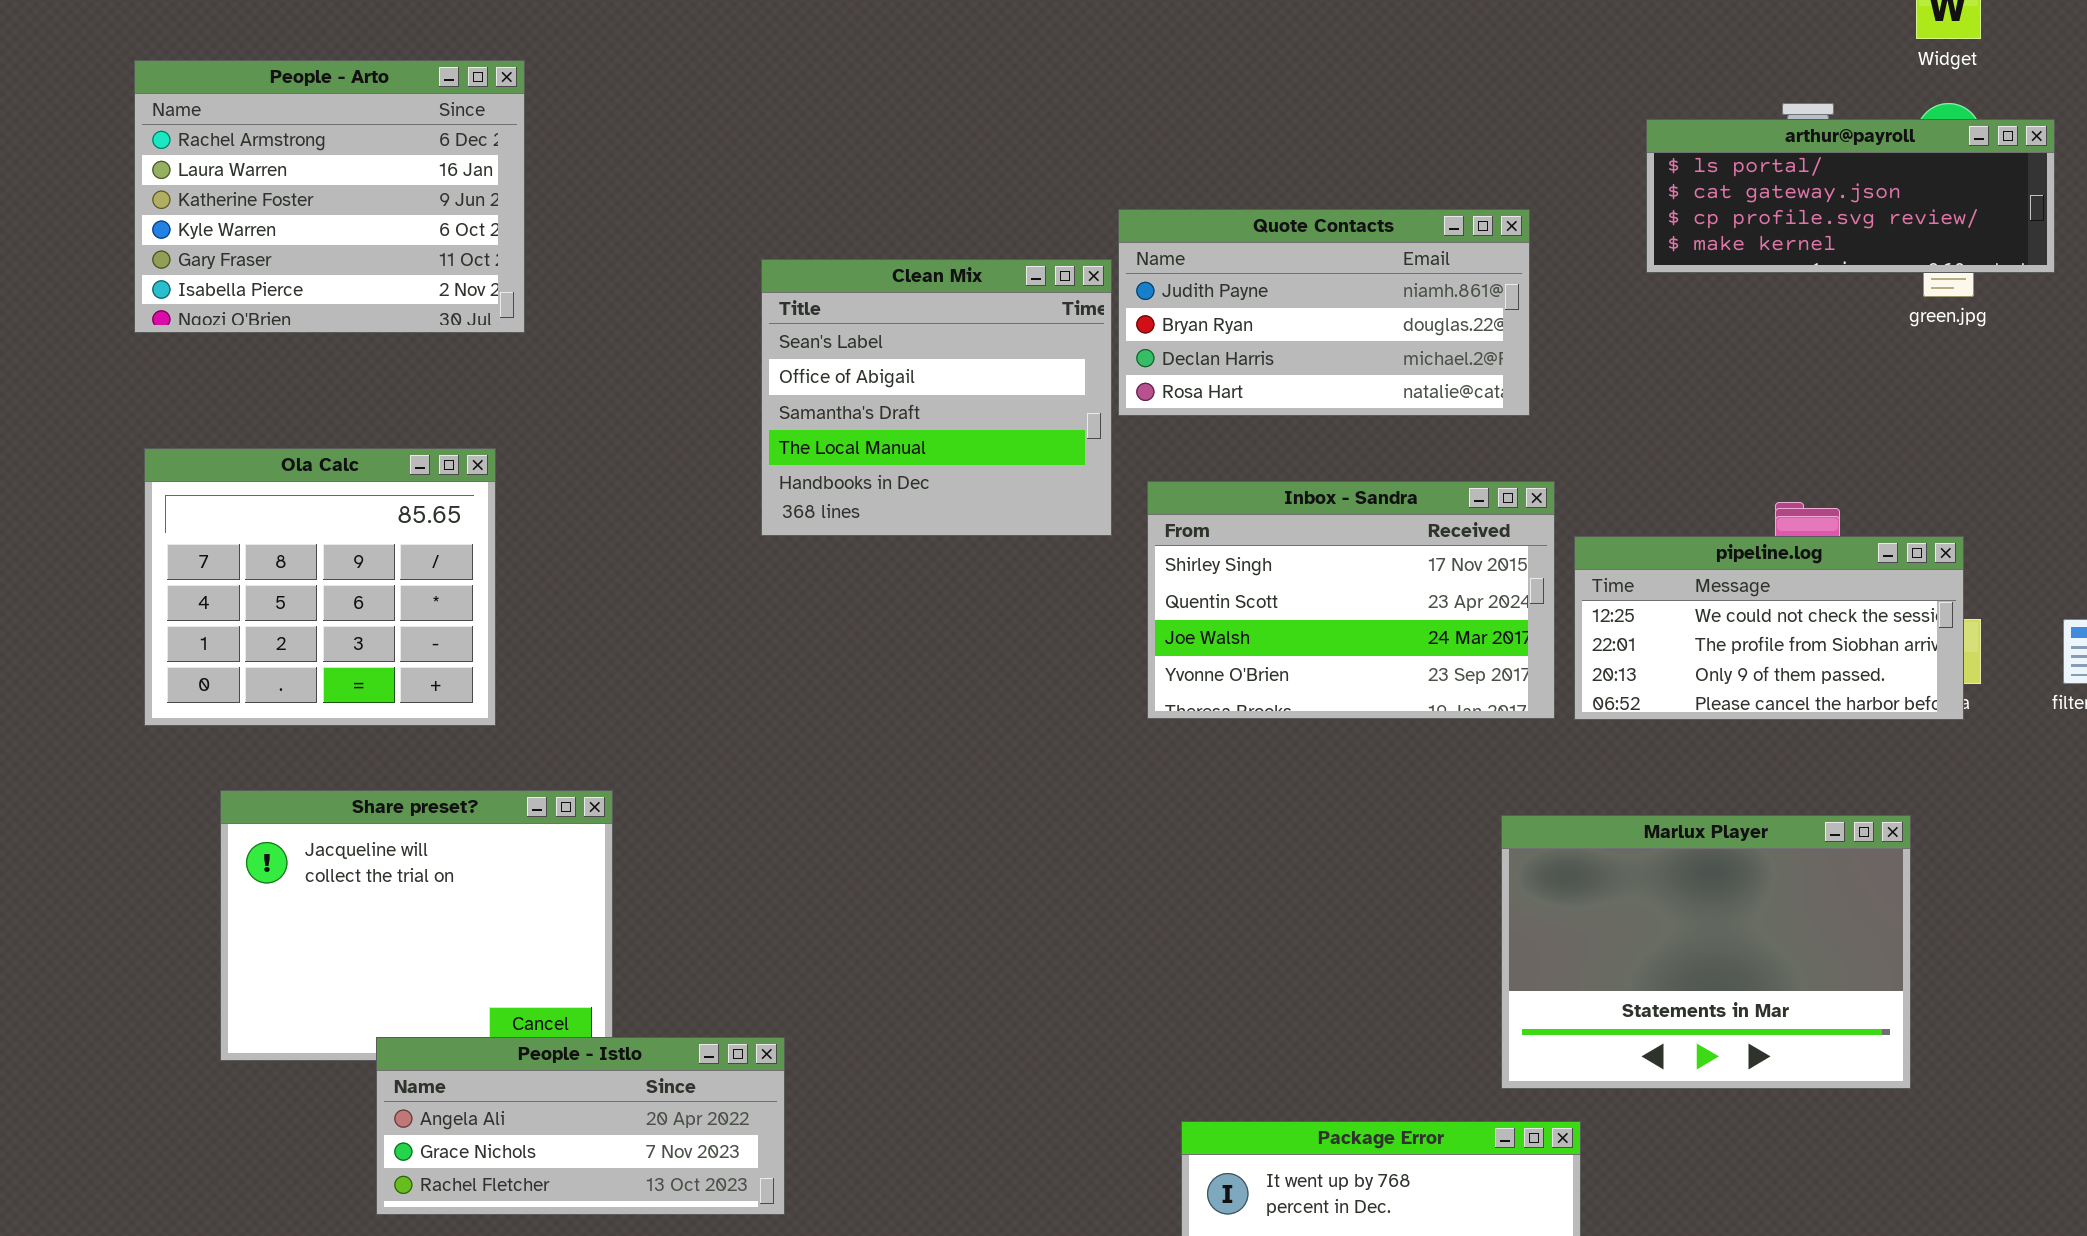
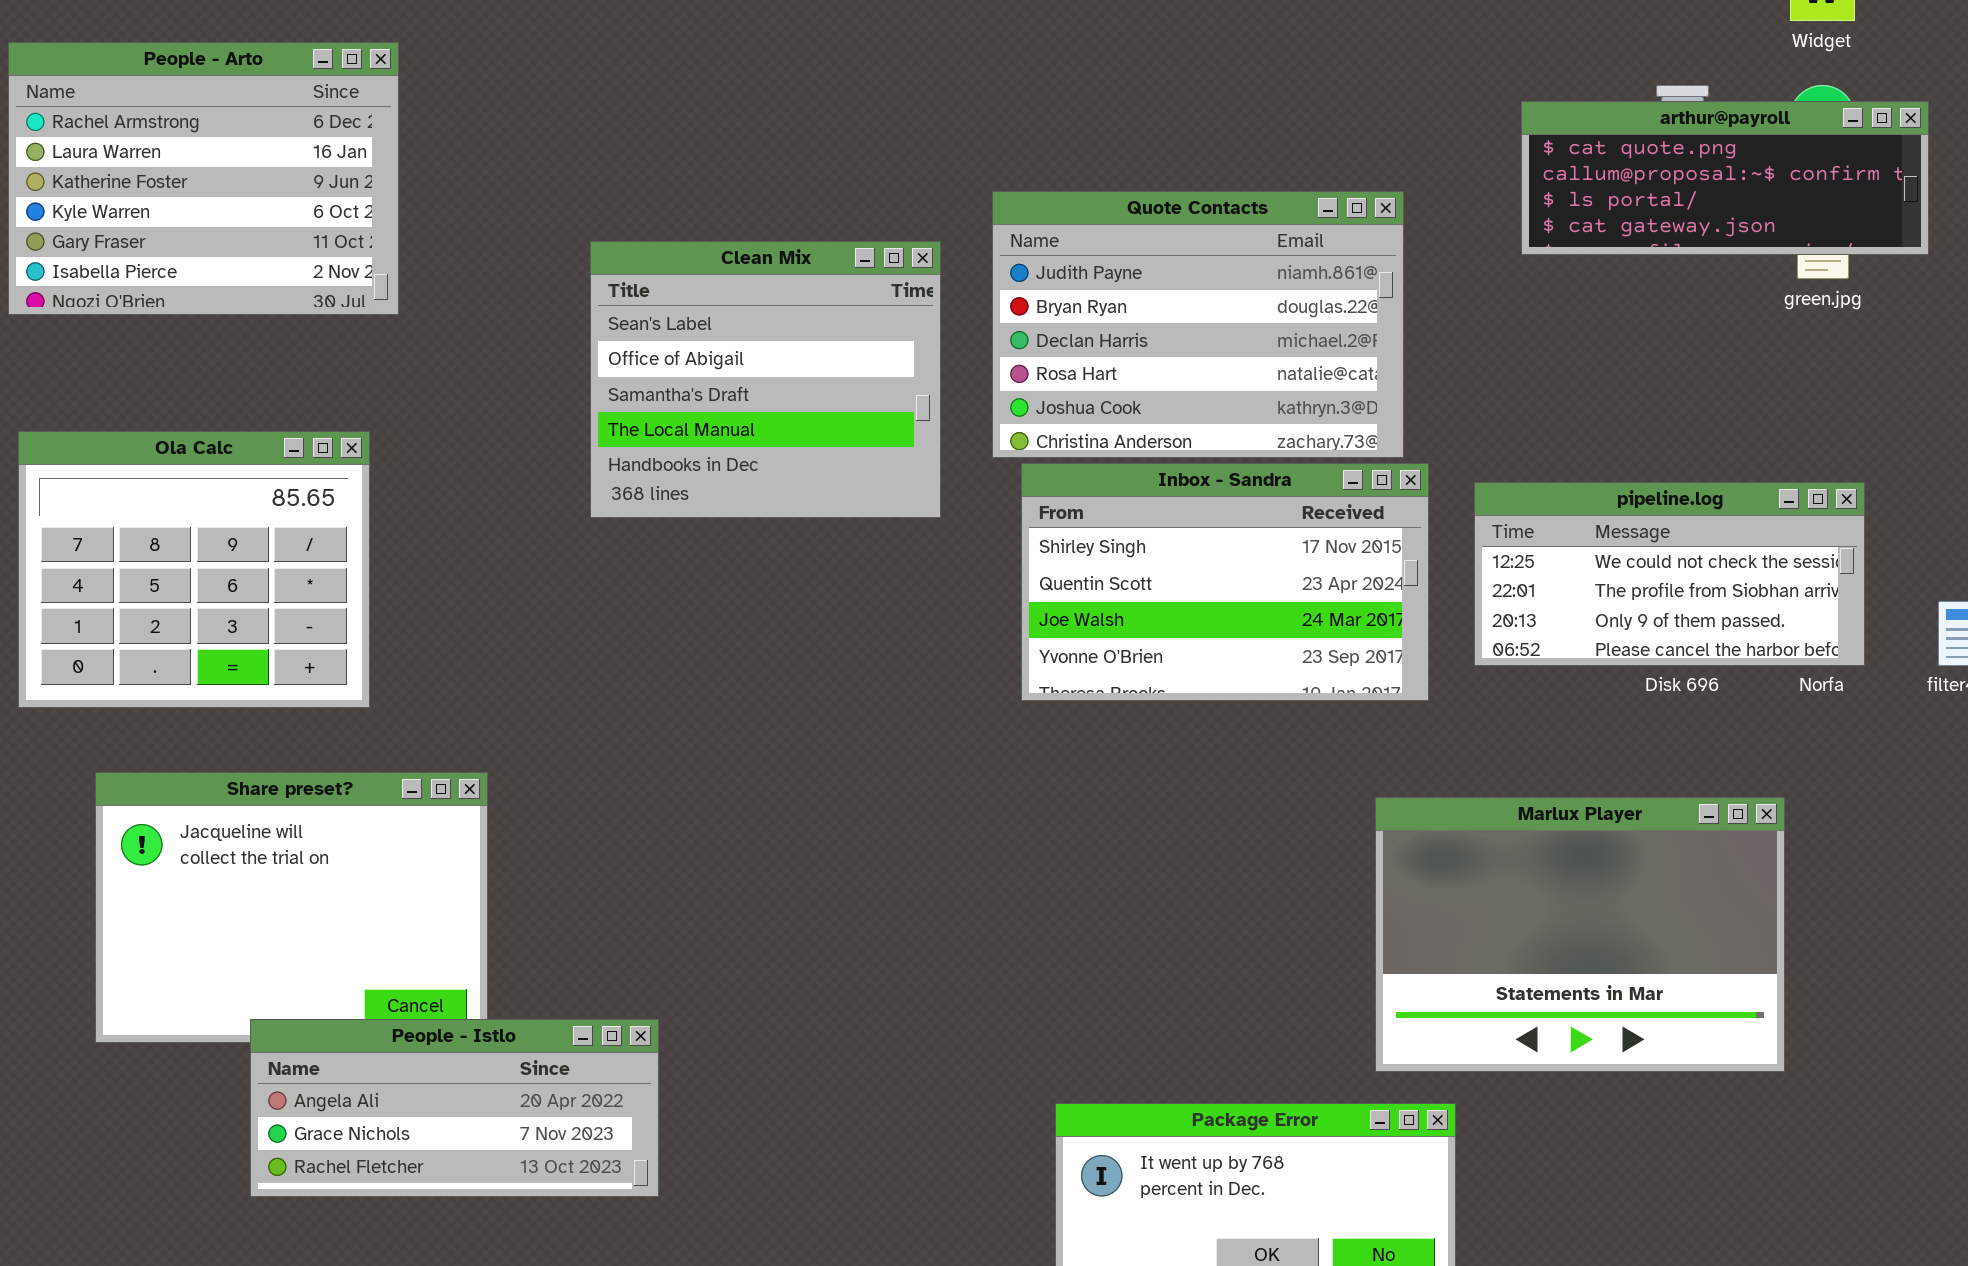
arthur@payroll: [1646,119,2055,273] -> [1521,101,1929,255], scrolled up 2 rows
Quote Contacts: [1118,209,1530,416] -> [992,191,1404,458], resized
Clean Mix: [761,259,1112,536] -> [590,241,941,518], moved
pipeline.log: [1574,536,1964,720] -> [1474,482,1865,666], moved

